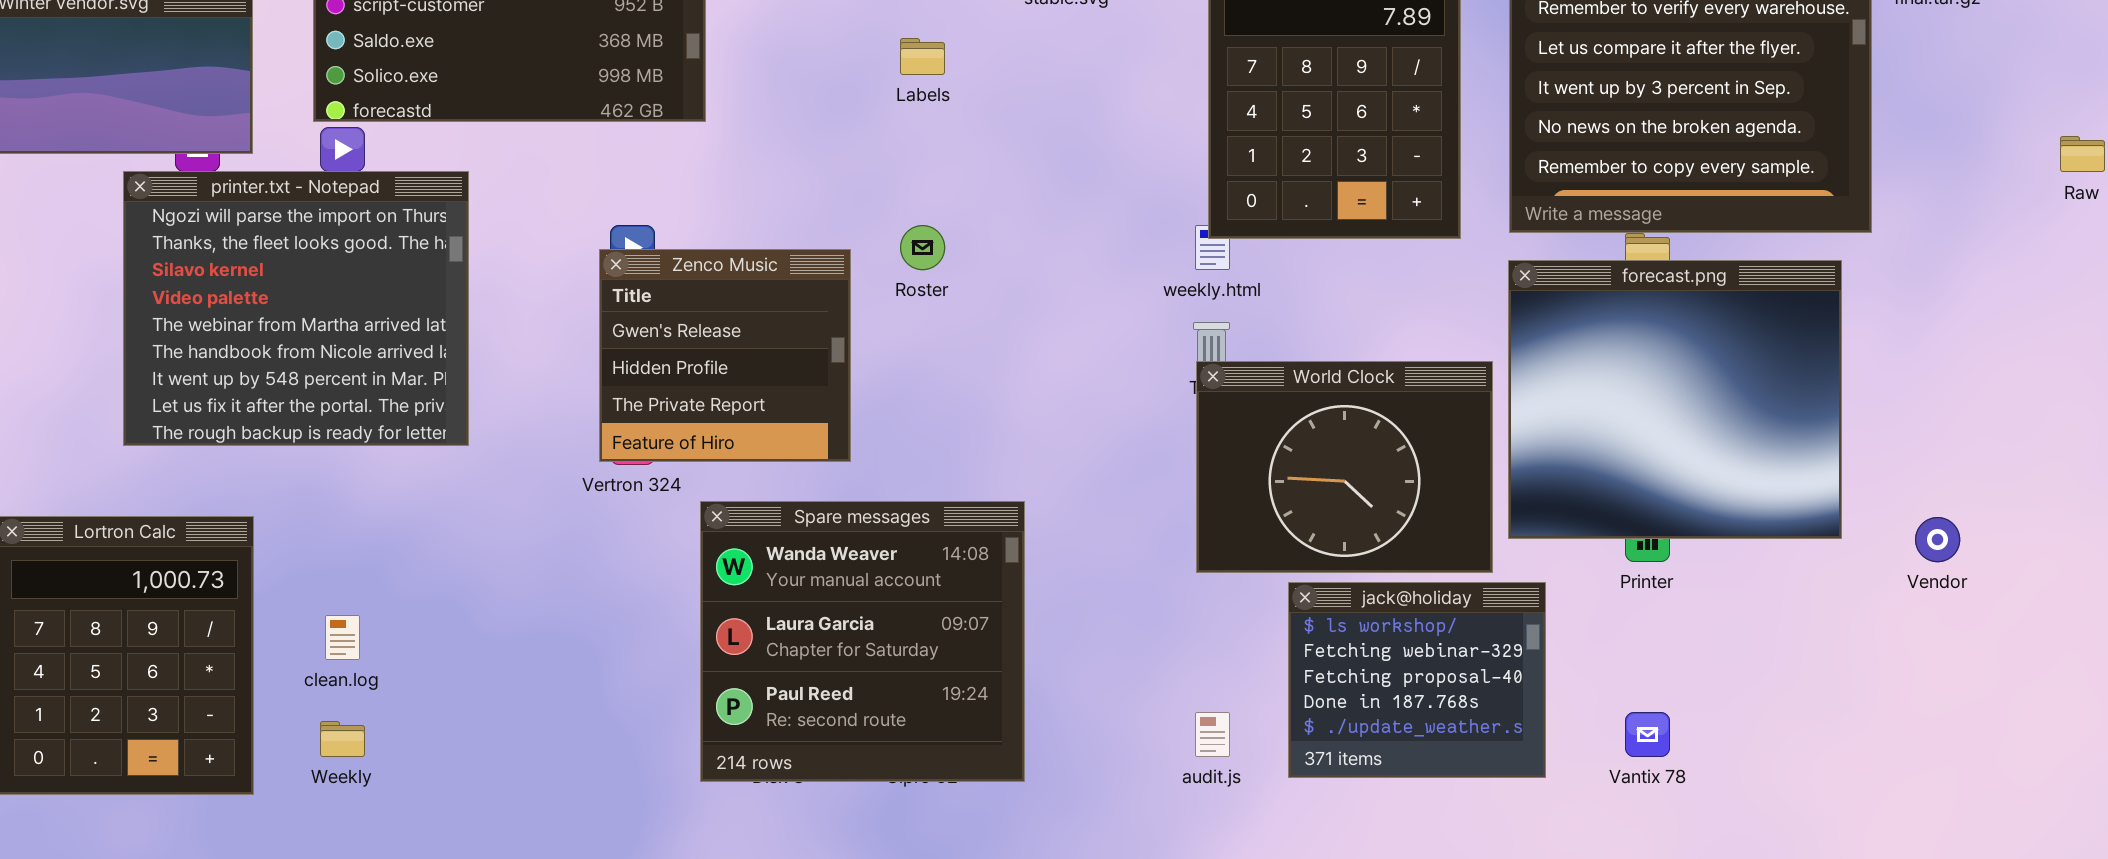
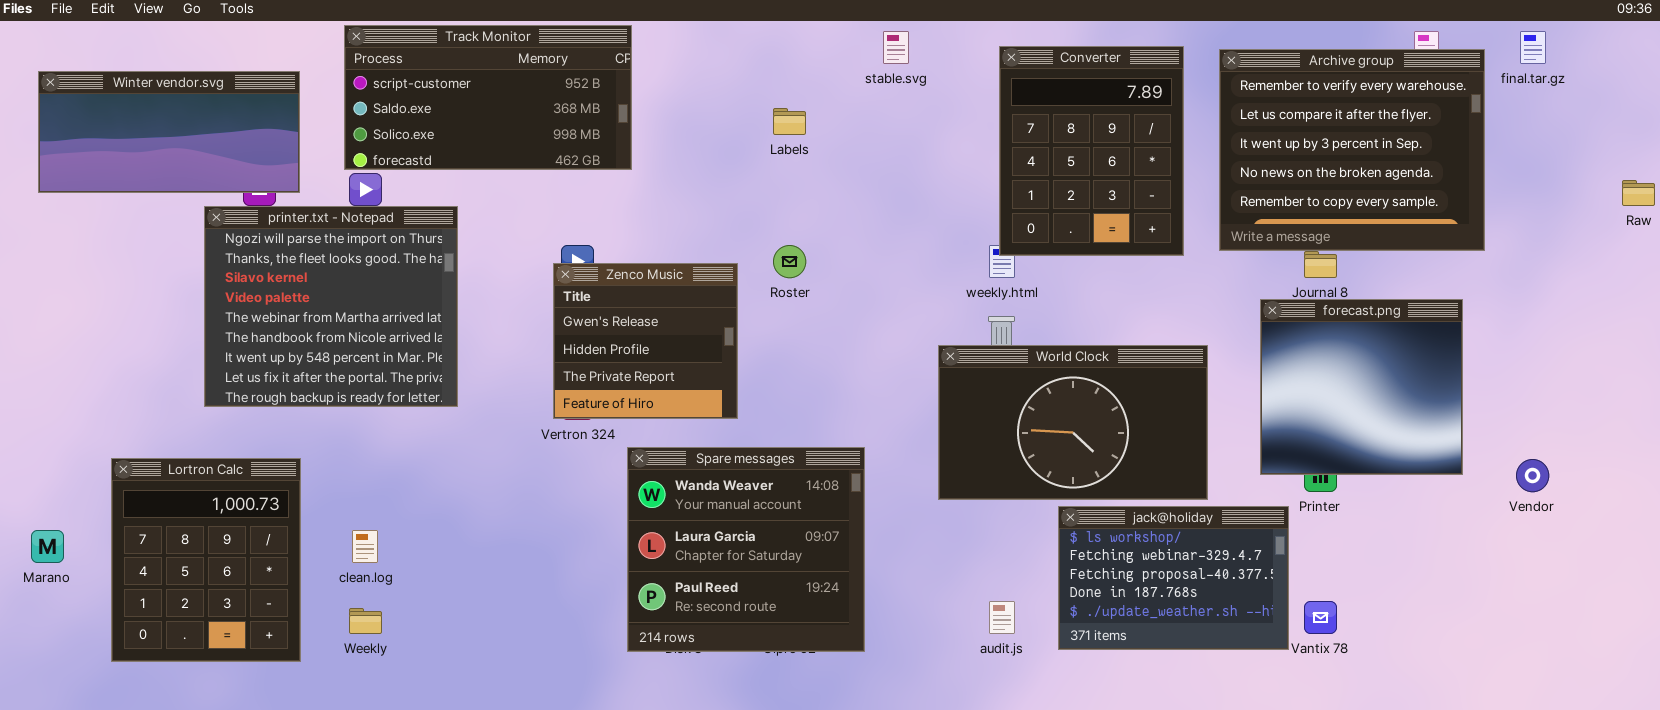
forecast.png: [1508,260,1842,539] -> [1260,299,1463,475], resized
World Clock: [1196,361,1493,573] -> [938,345,1208,500], resized
jack@holiday: [1288,582,1546,778] -> [1058,506,1289,650], resized

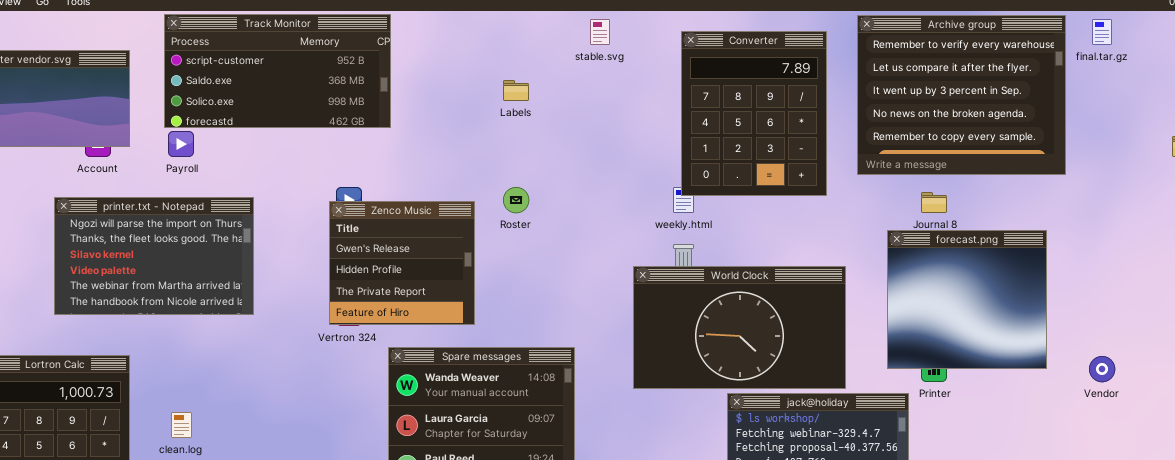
Archive group: [1219,49,1485,251] -> [857,15,1066,175], moved
printer.txt - Notepad: [204,206,458,407] -> [54,197,254,315], resized

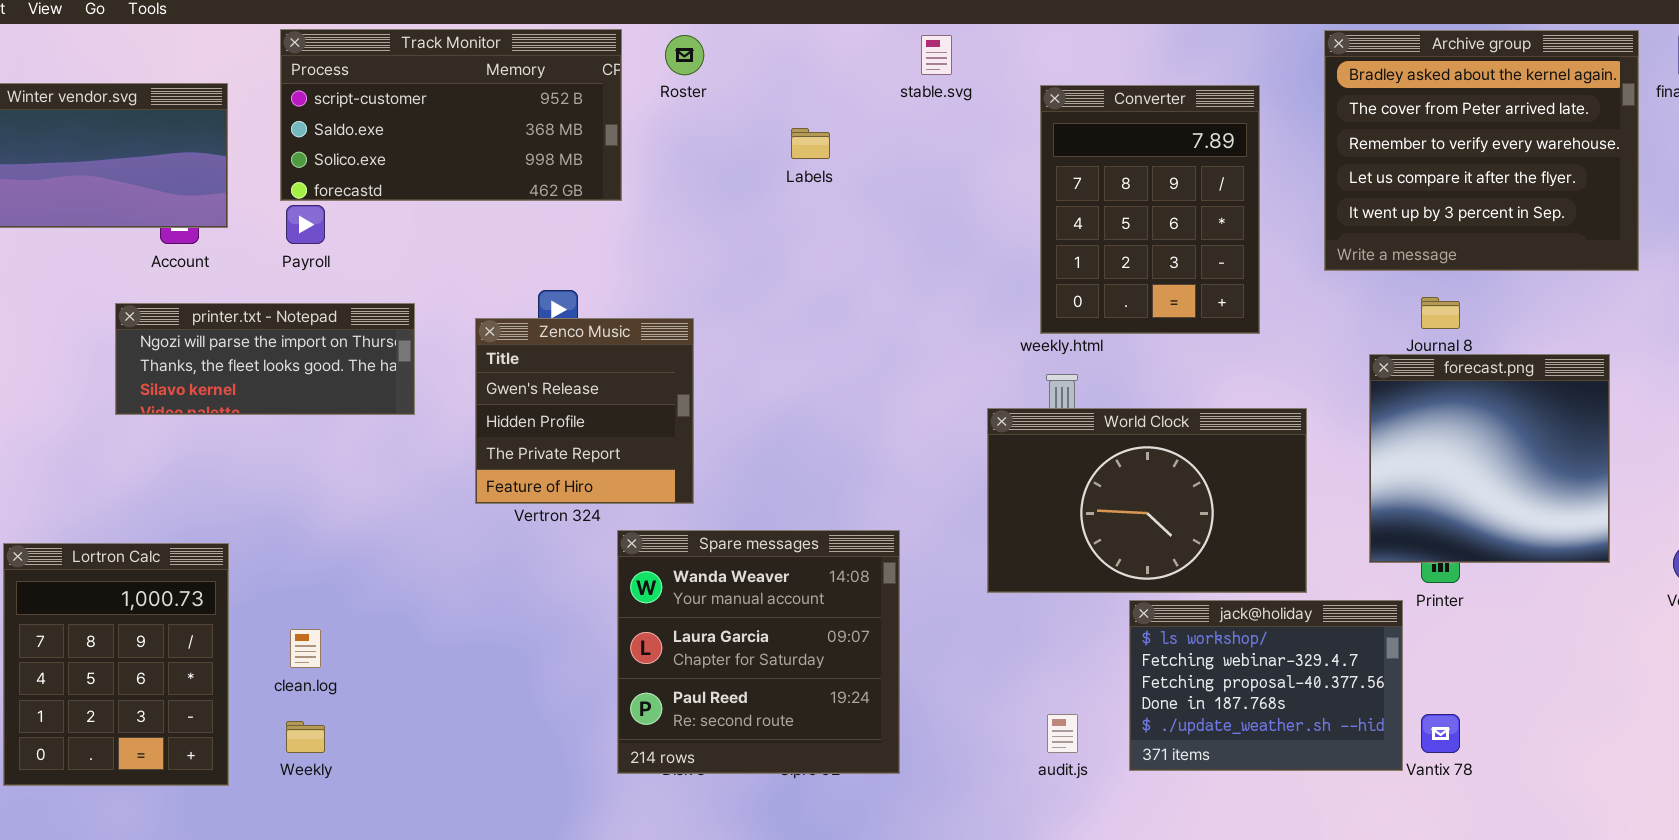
Archive group: [857,15,1066,175] -> [1324,30,1639,271], scrolled up 2 rows
Converter: [681,31,827,196] -> [1040,85,1260,334], moved
Roster: [503,187,529,213] -> [665,35,704,75], moved
printer.txt - Notepad: [54,197,254,315] -> [115,303,415,415], resized
Zenco Music: [329,201,475,325] -> [475,318,694,504], moved

